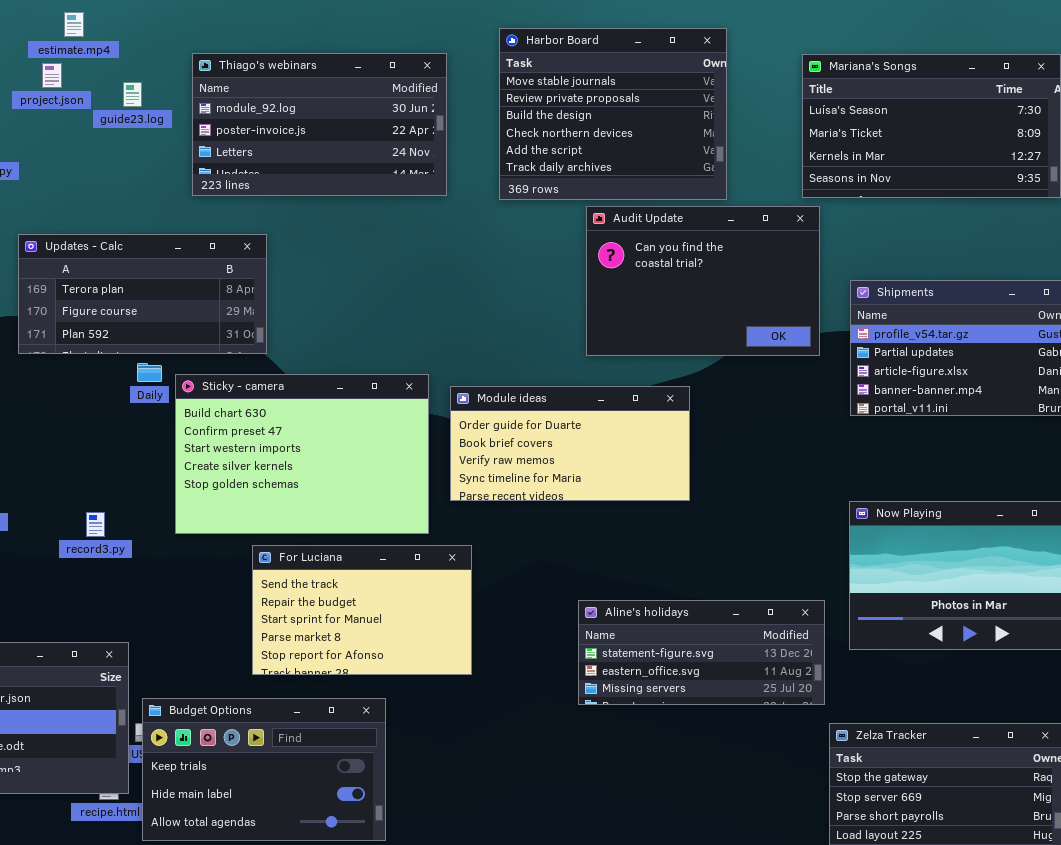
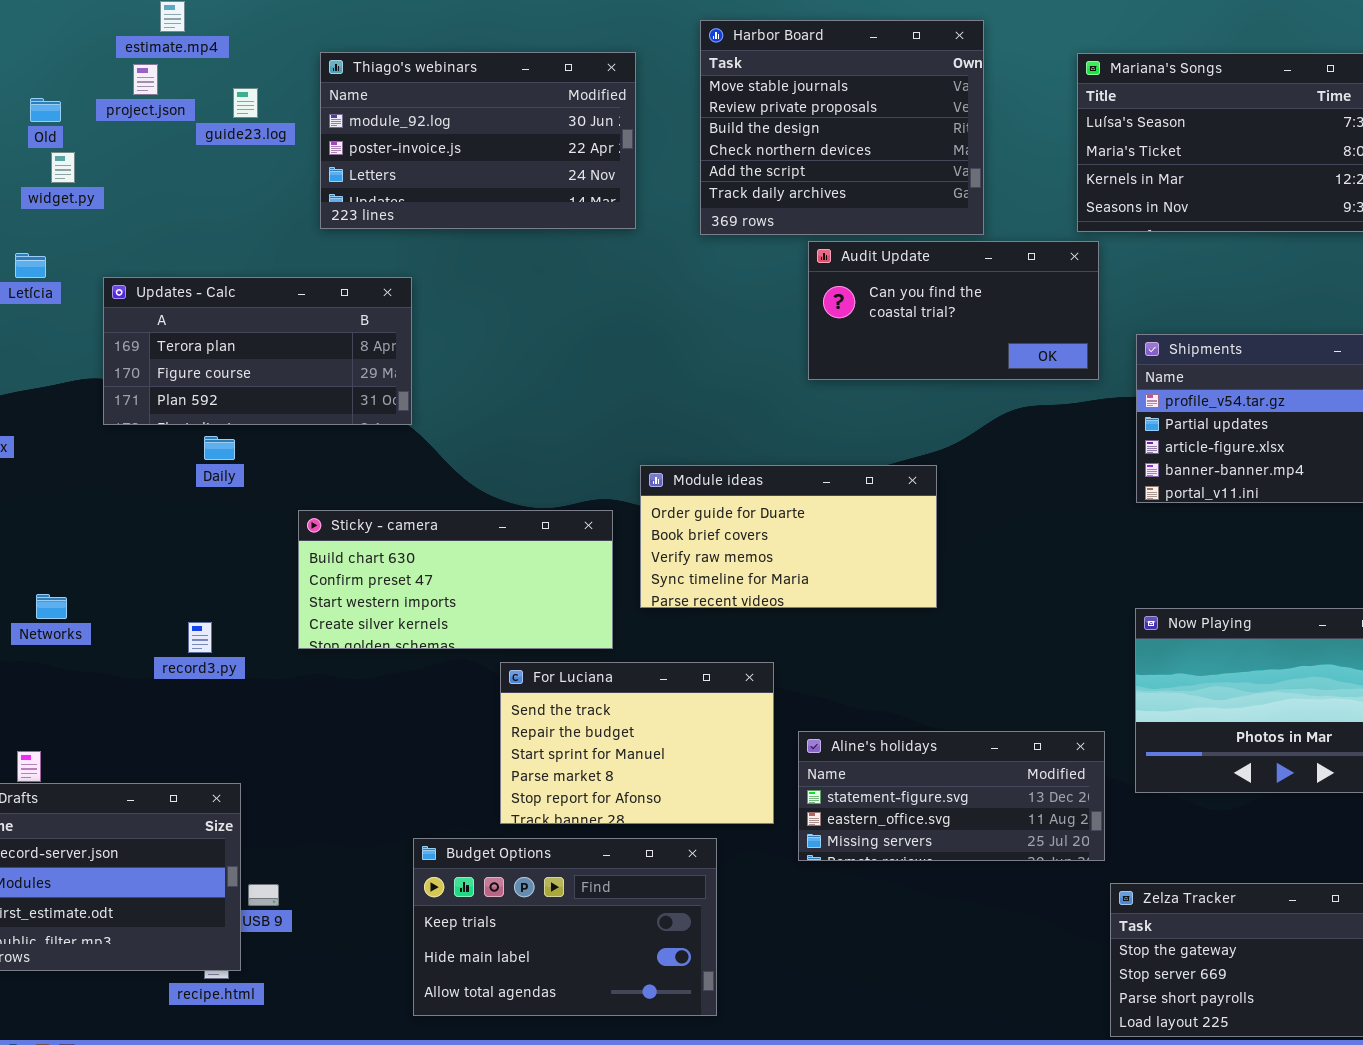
Audit Update: [586,206,820,356] -> [808,241,1099,380], resized
Daily: [137,363,162,382] -> [204,436,235,460], moved
Sticky - camera: [175,374,429,534] -> [298,510,613,649], resized
For Luciana: [252,545,472,675] -> [500,662,774,824], moved
Budget Options: [142,698,386,841] -> [413,838,717,1016], moved

